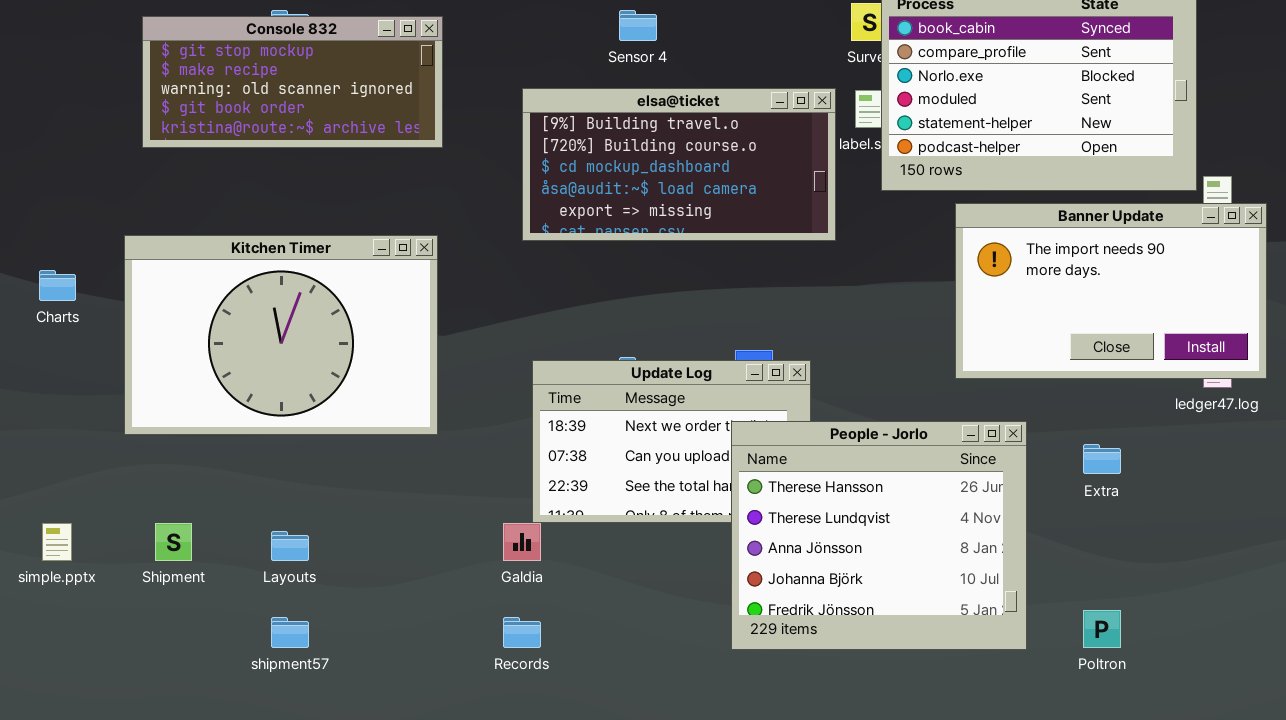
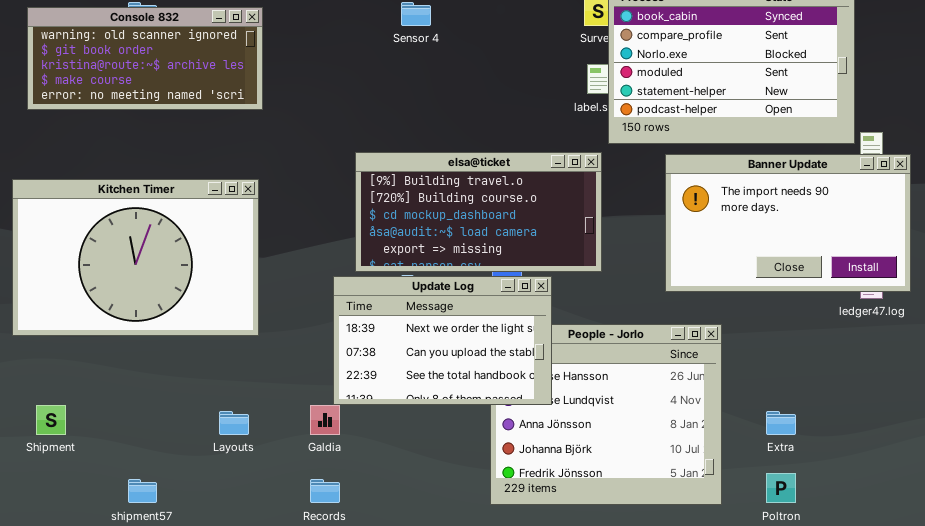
Console 832: [142,16,443,148] -> [27,7,263,110], scrolled down 2 rows
elsa@ticket: [522,88,836,241] -> [355,152,602,272], moved
Update Log: [532,360,811,523] -> [333,276,552,405], raised
Extra: [1083,444,1121,474] -> [766,411,796,435], moved
Layouts: [271,531,309,561] -> [219,411,249,435], moved

